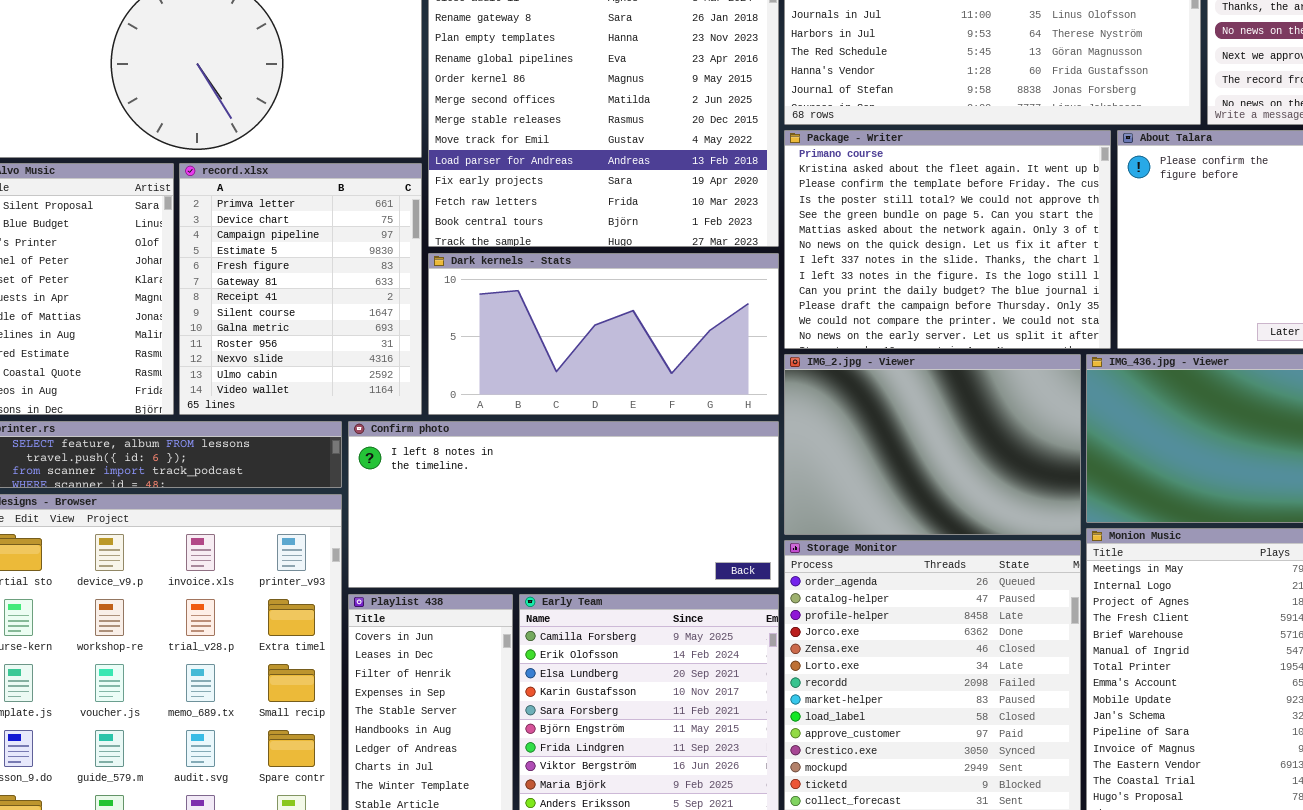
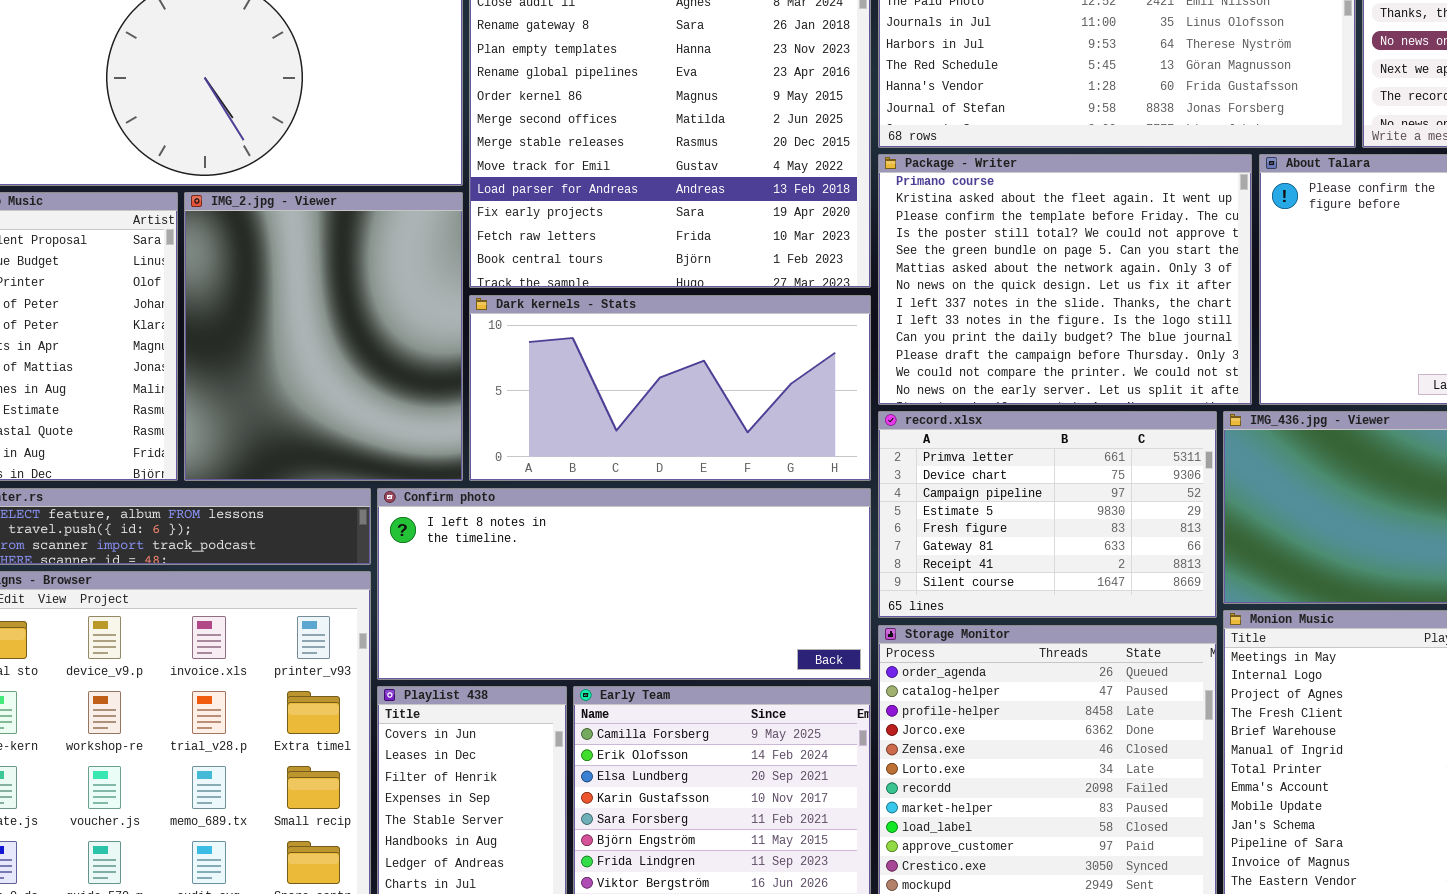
record.xlsx: [179,163,422,415] -> [878,411,1217,618], moved, resized
IMG_2.jpg - Viewer: [784,354,1081,535] -> [184,192,463,481], moved, resized

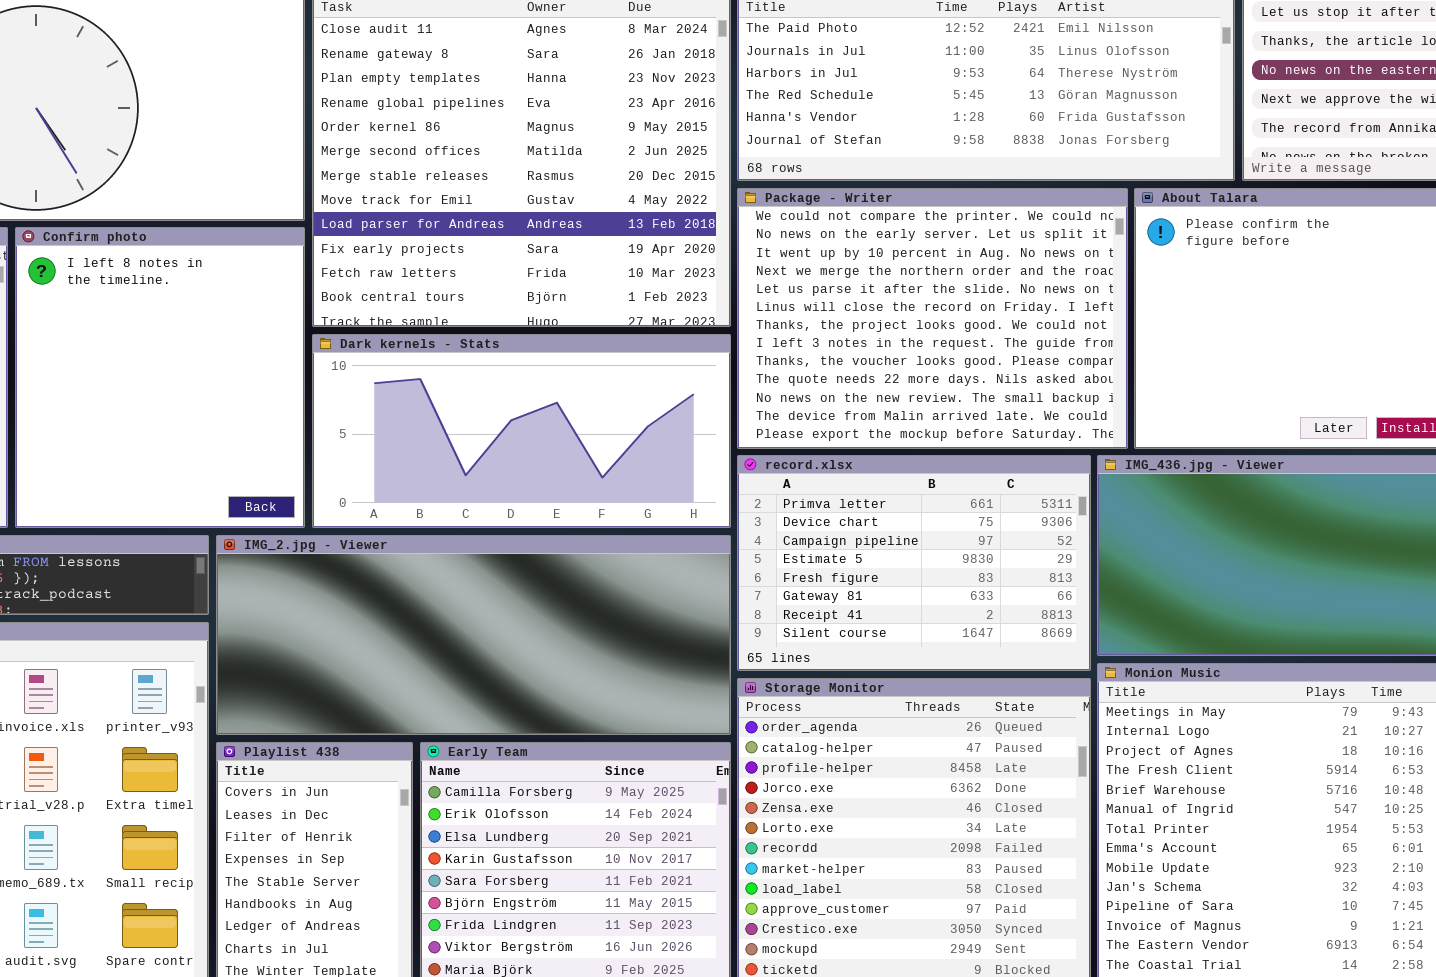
Package - Writer: [878,154,1252,405] -> [737,188,1128,449], scrolled down 11 rows
IMG_2.jpg - Viewer: [184,192,463,481] -> [216,535,731,735], moved, resized
Confirm photo: [377,488,871,680] -> [15,227,305,528], moved, resized

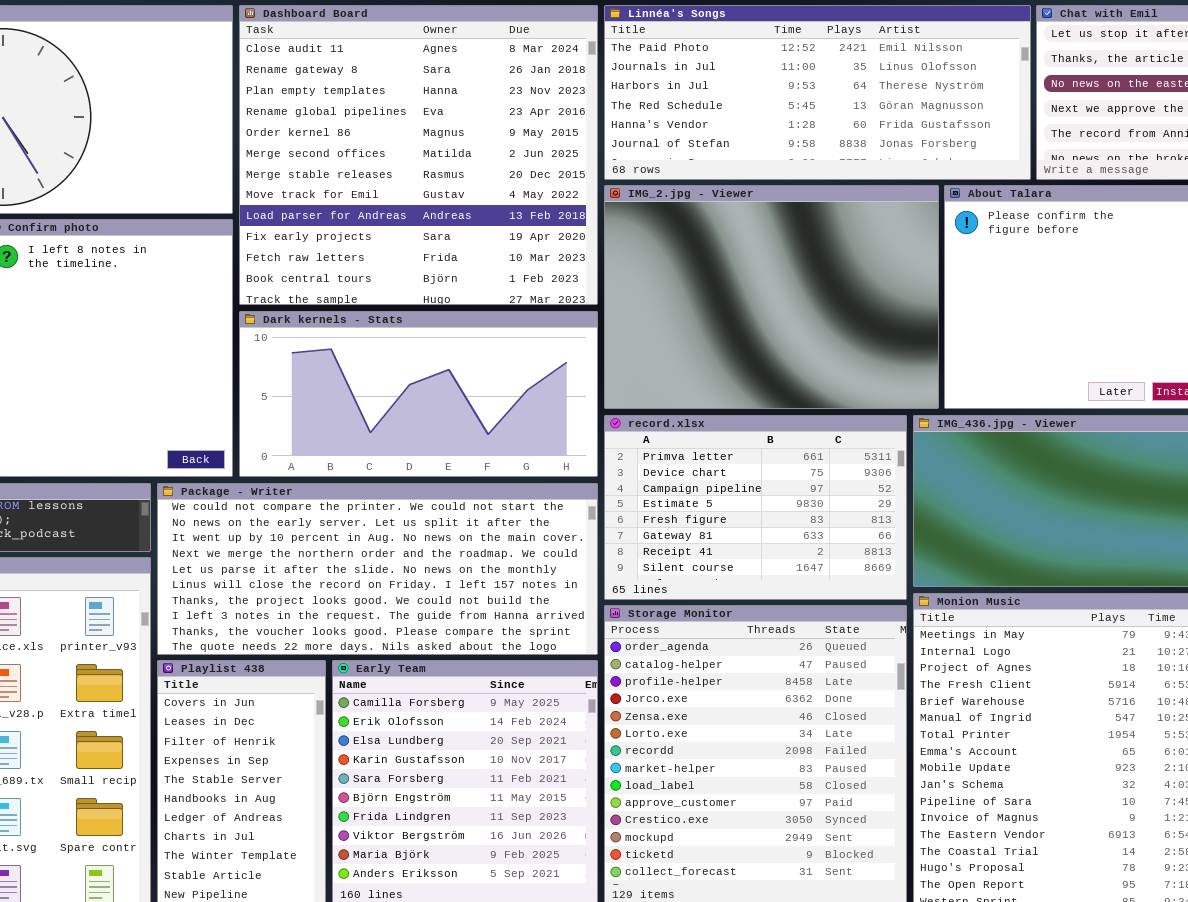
Package - Writer: [737,188,1128,449] -> [157,483,598,655], moved, resized
IMG_2.jpg - Viewer: [216,535,731,735] -> [604,185,939,409], moved, resized

